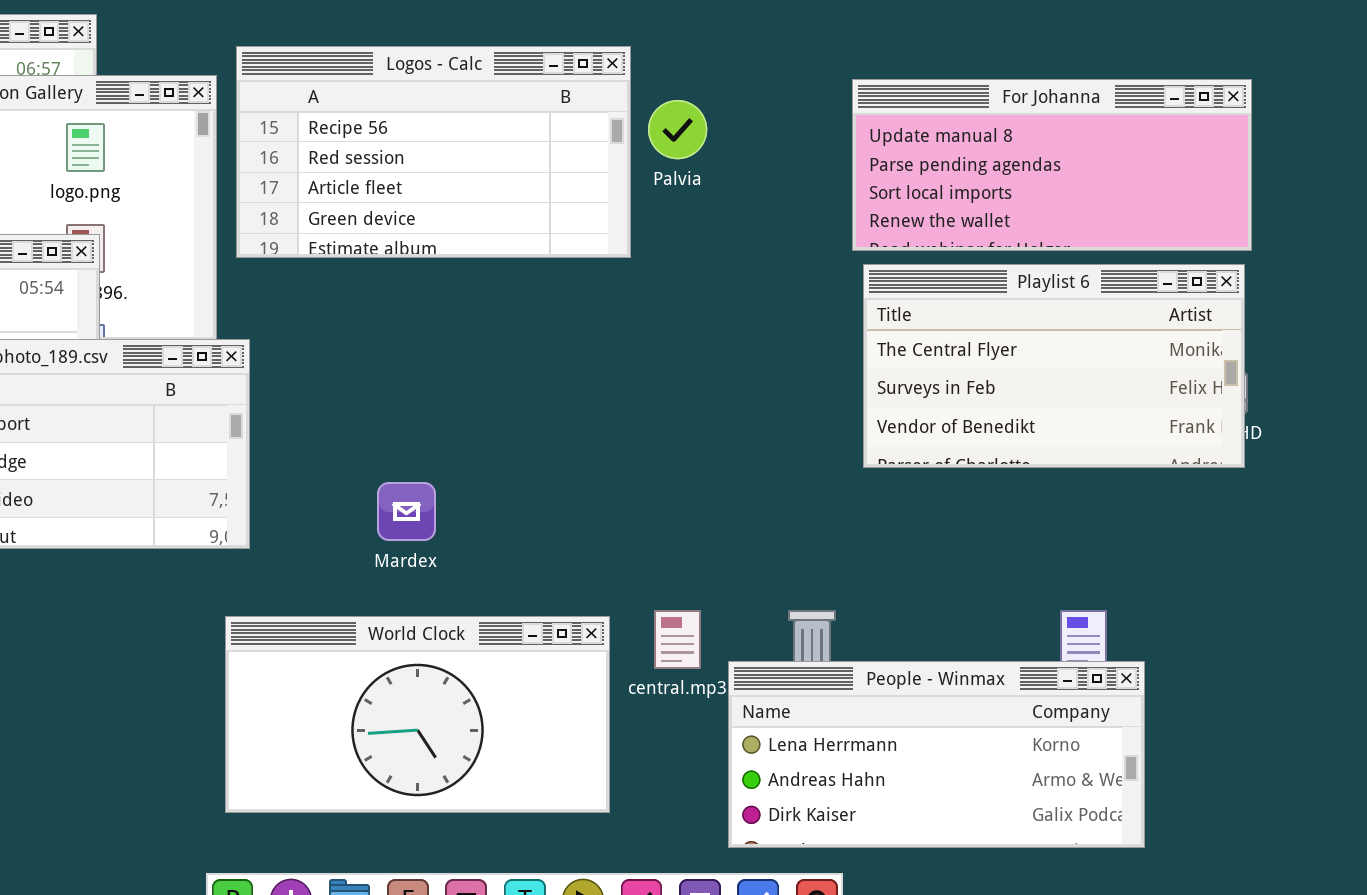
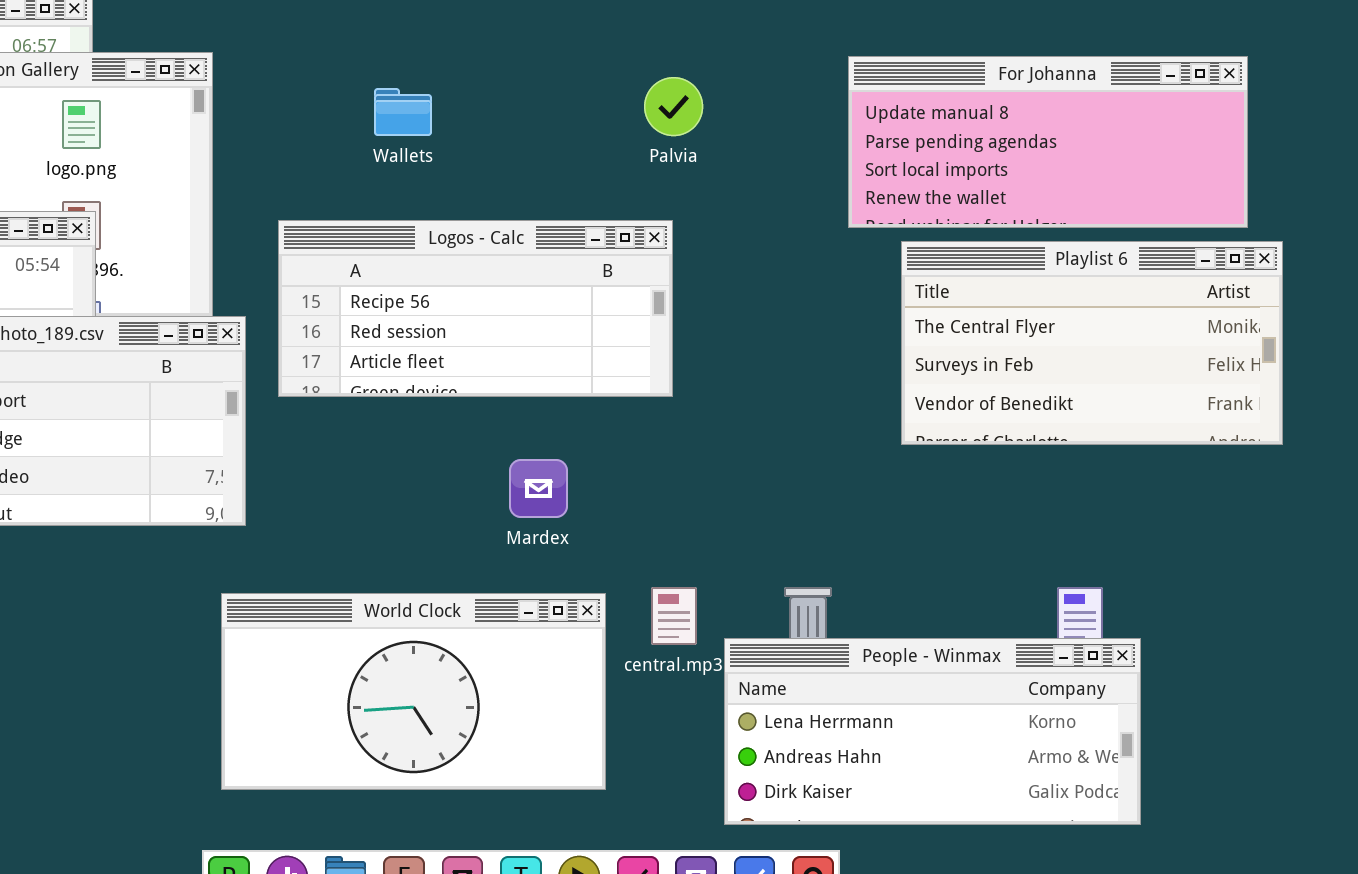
Logos - Calc: [236,46,631,258] -> [278,220,673,397], moved, resized
Playlist 6: [863,264,1245,468] -> [901,241,1283,445], moved
Mardex: [377,482,436,541] -> [509,459,568,518], moved

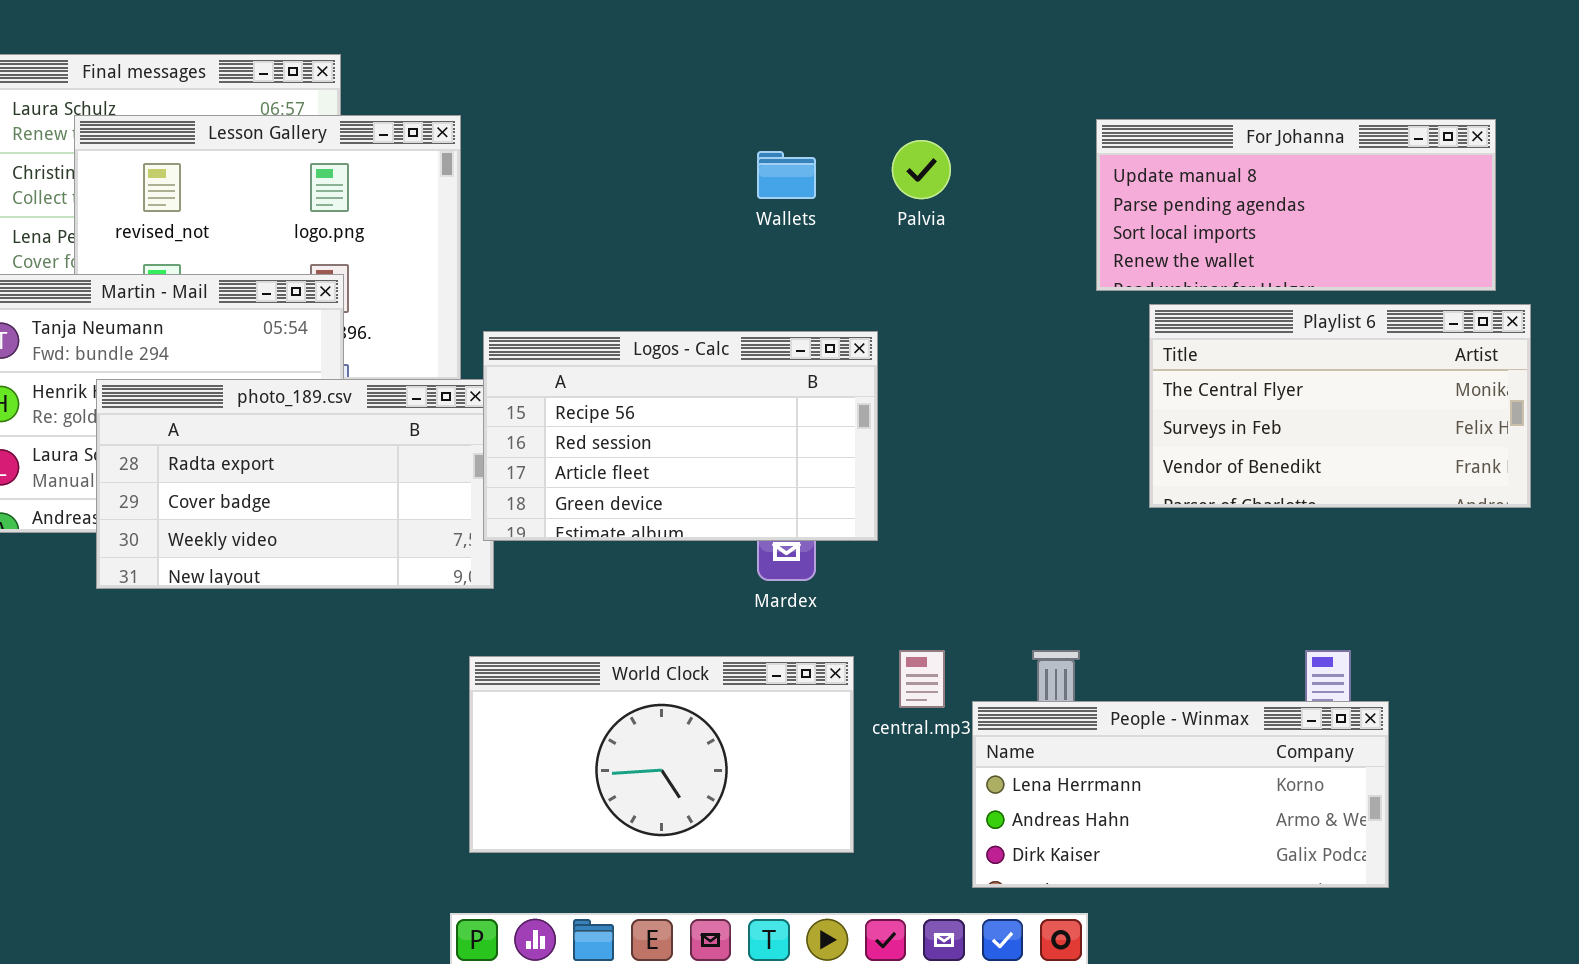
Wallets: [374,88,432,136] -> [757,151,816,199], moved
Logos - Calc: [278,220,673,397] -> [483,331,878,541], moved, resized

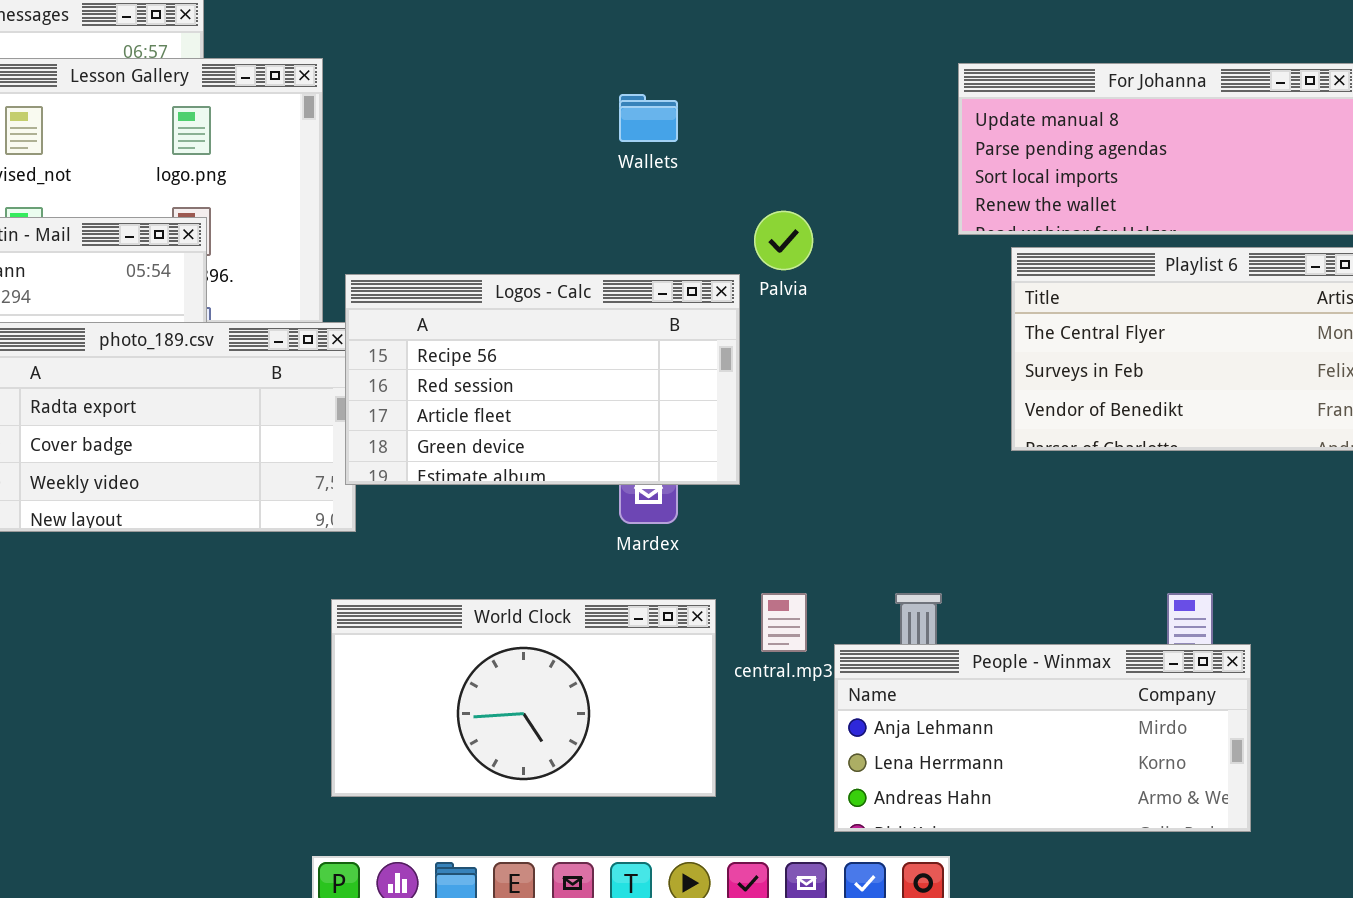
Palvia: [892,140,951,199] -> [754,211,813,270], moved
People - Winmax: [972,701,1389,888] -> [834,644,1251,832], scrolled up 1 row

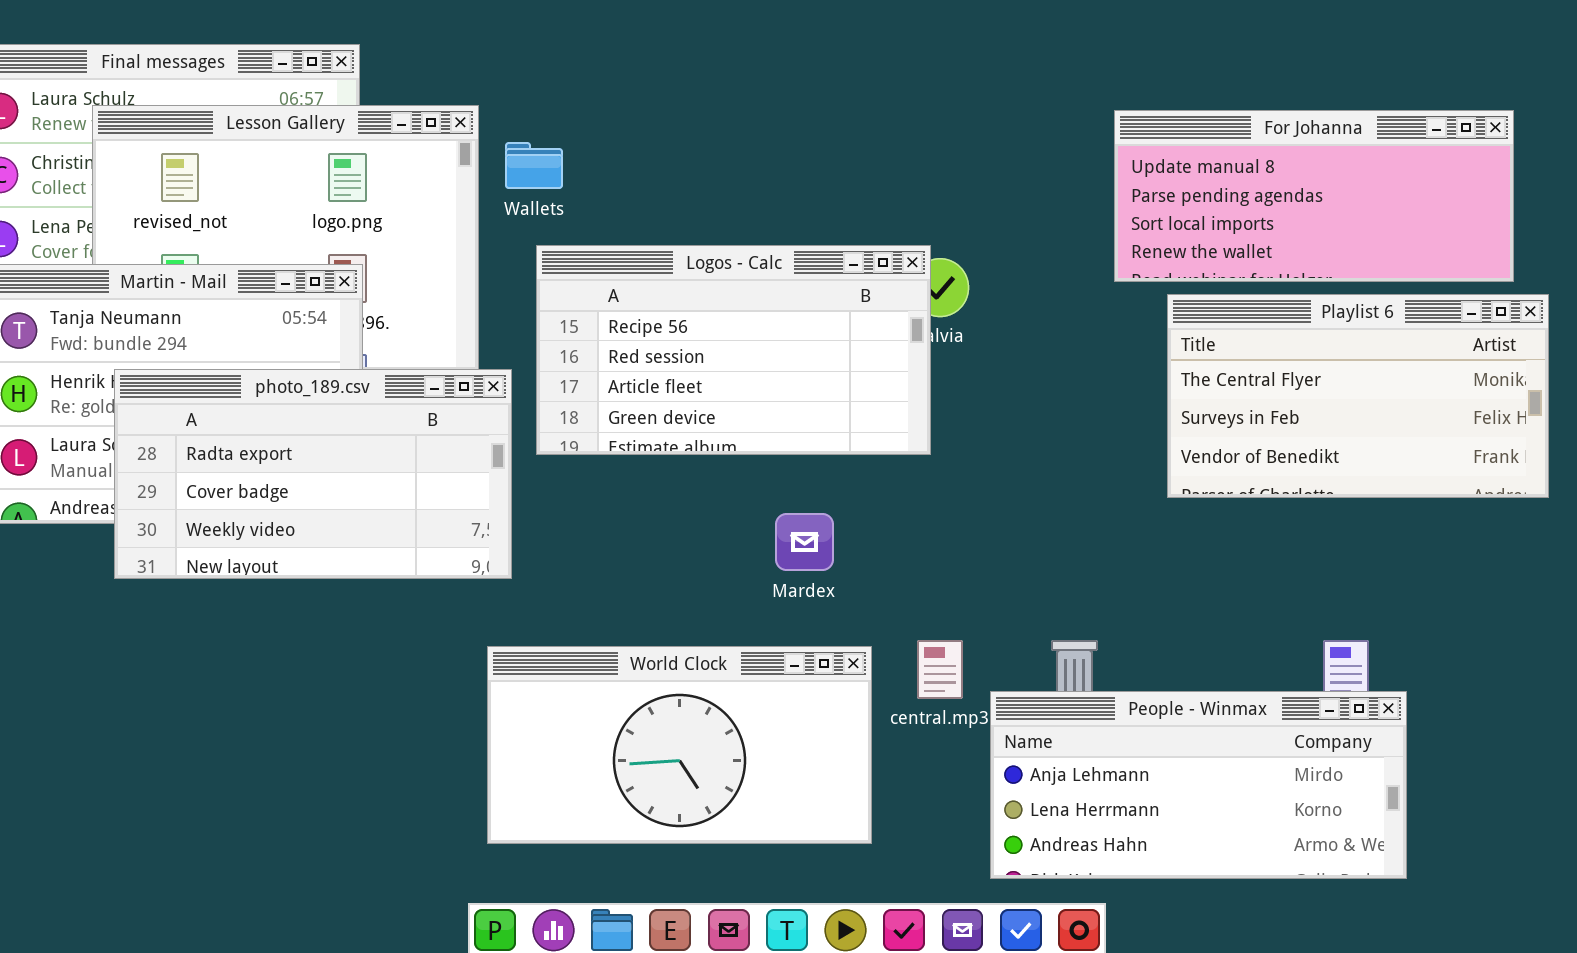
Wallets: [619,94,678,142] -> [505,142,563,189], moved
Logos - Calc: [345,274,740,485] -> [536,245,931,455], moved

